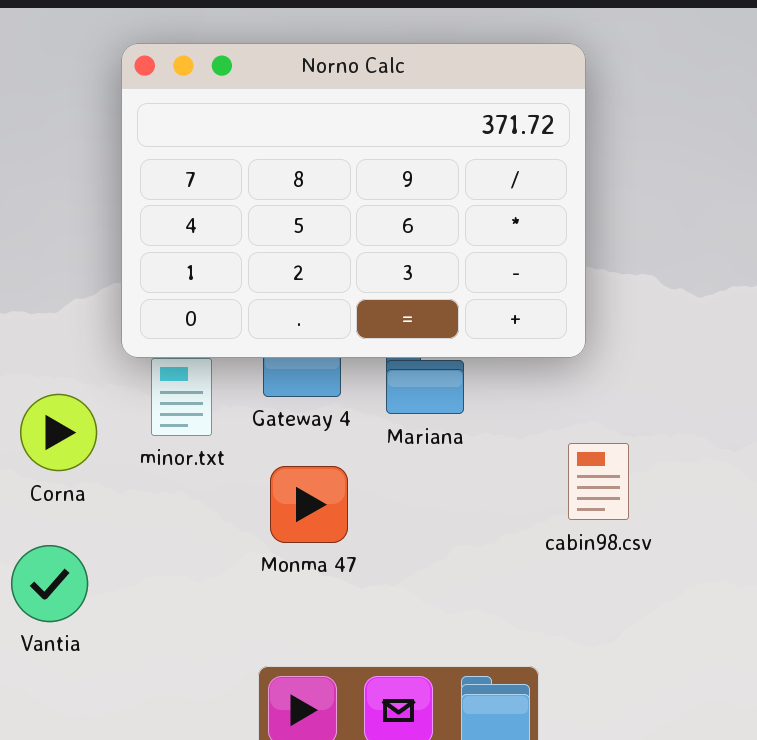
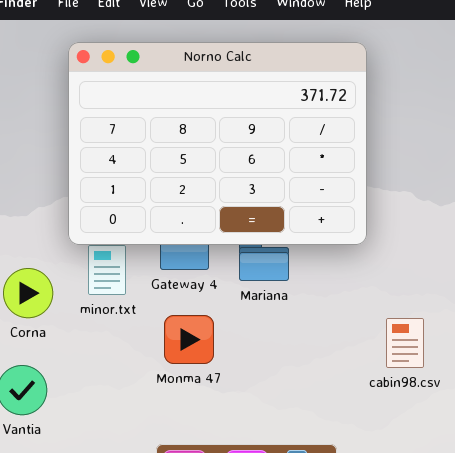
cabin98.csv: [568,443,629,520] -> [386,318,424,368], moved

